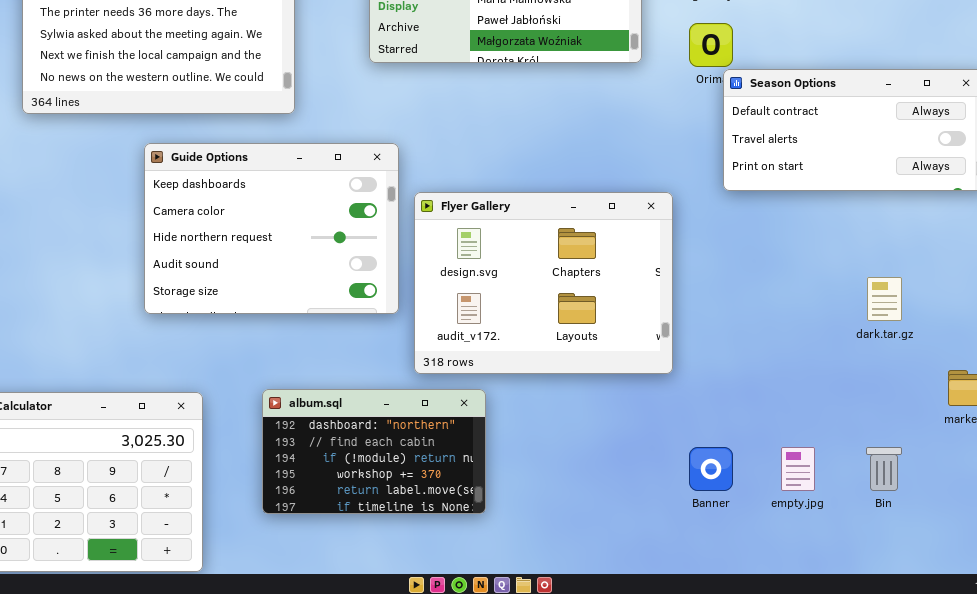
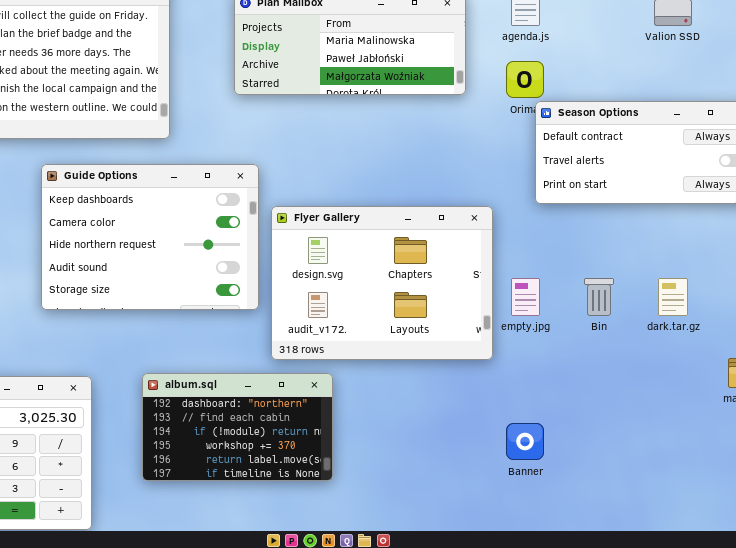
empty.jpg: [781,447,815,491] -> [511,278,540,316], moved
Bin: [866,447,902,491] -> [584,278,614,316], moved

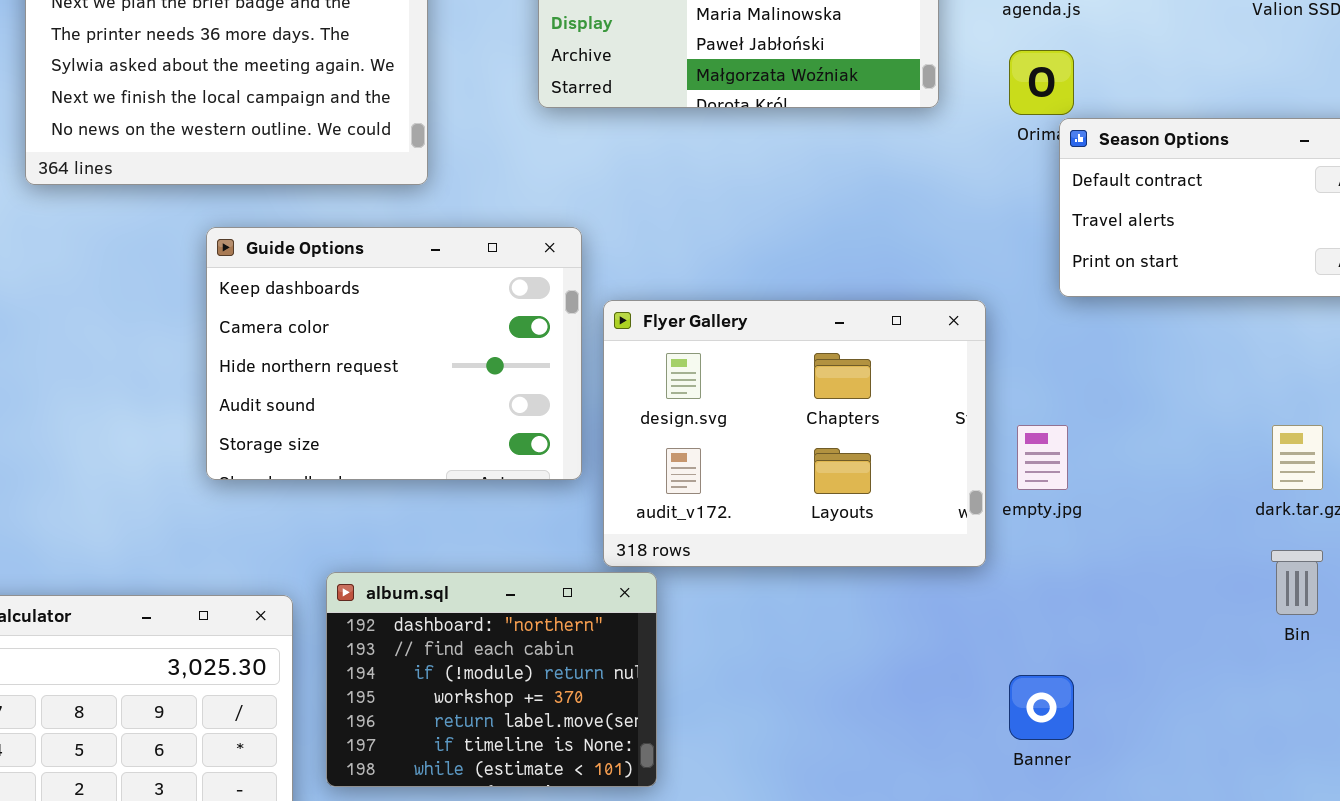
Bin: [584,278,614,316] -> [1271,550,1323,615], moved
album.sql: [142,373,333,481] -> [326,572,657,787], moved, resized

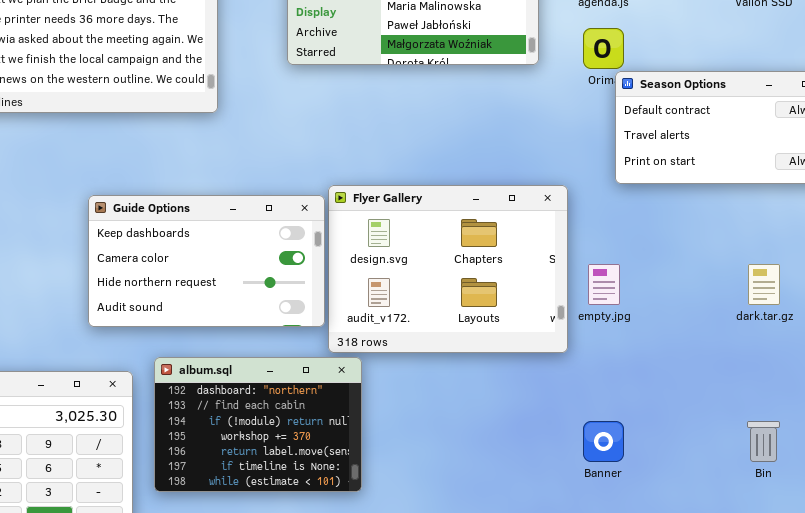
Guide Options: [206,227,582,480] -> [88,195,325,327], moved, resized
Bin: [1271,550,1323,615] -> [747,421,780,462], moved

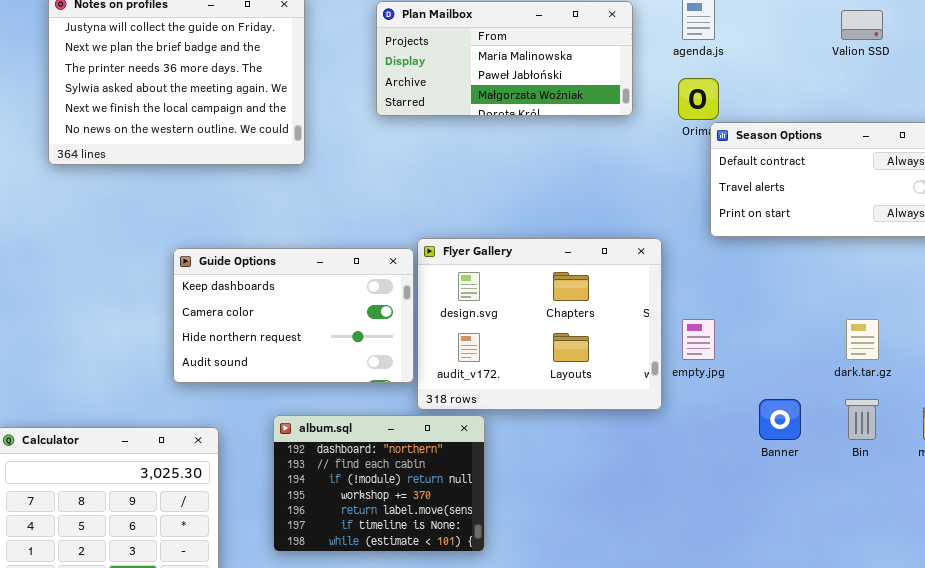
album.sql: [154,357,362,492] -> [273,415,485,552], moved
Banner: [583,421,624,462] -> [759,399,801,440], moved
Bin: [747,421,780,462] -> [845,399,879,440], moved

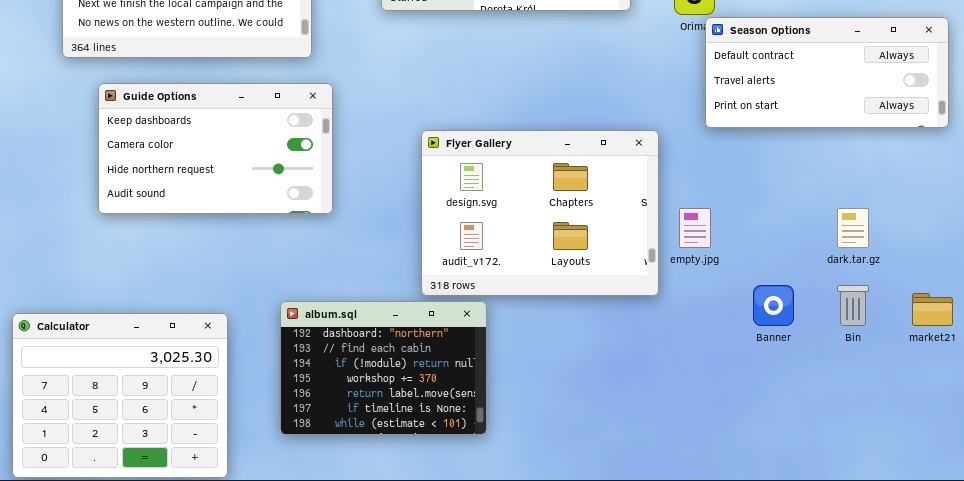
Guide Options: [173,248,414,383] -> [98,83,333,214], moved

